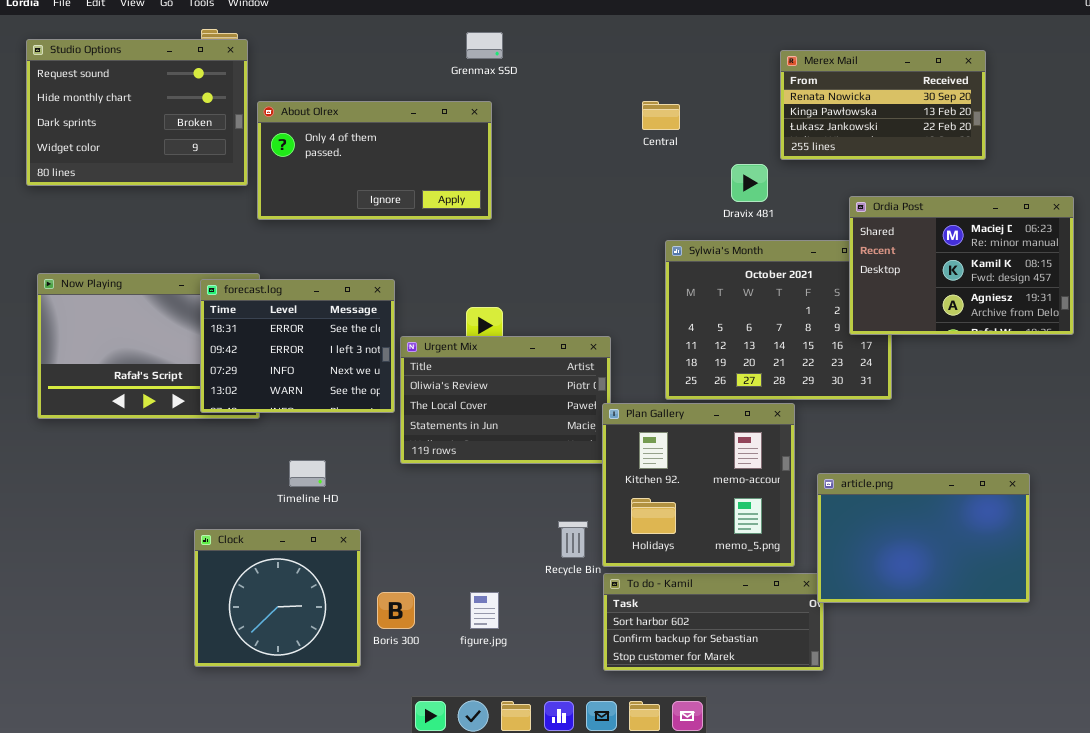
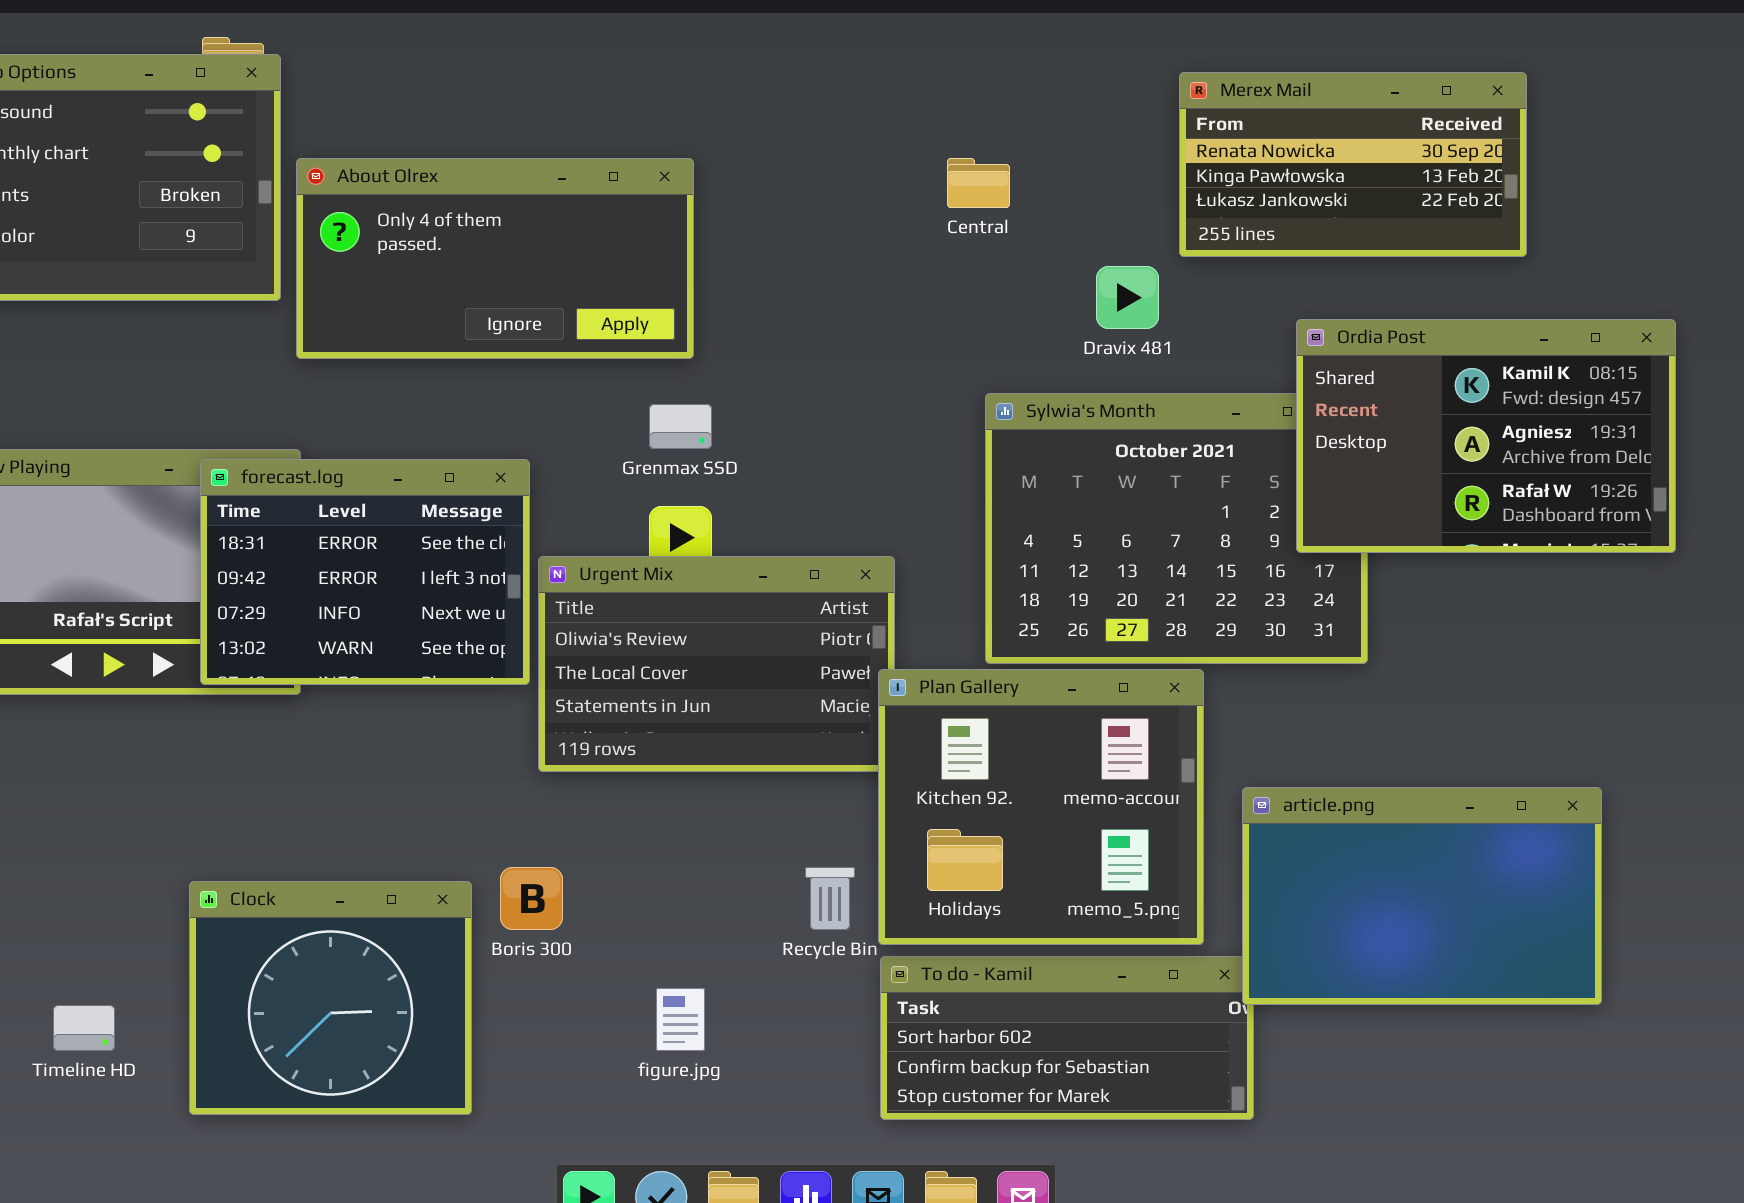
Grenmax SSD: [466,32,503,59] -> [649,404,712,449], moved
Ordia Post: [849,196,1074,335] -> [1296,319,1676,553], scrolled down 1 row
Timeline HD: [289,460,326,487] -> [53,1005,115,1051], moved
Boris 300: [377,592,415,629] -> [500,867,563,930], moved

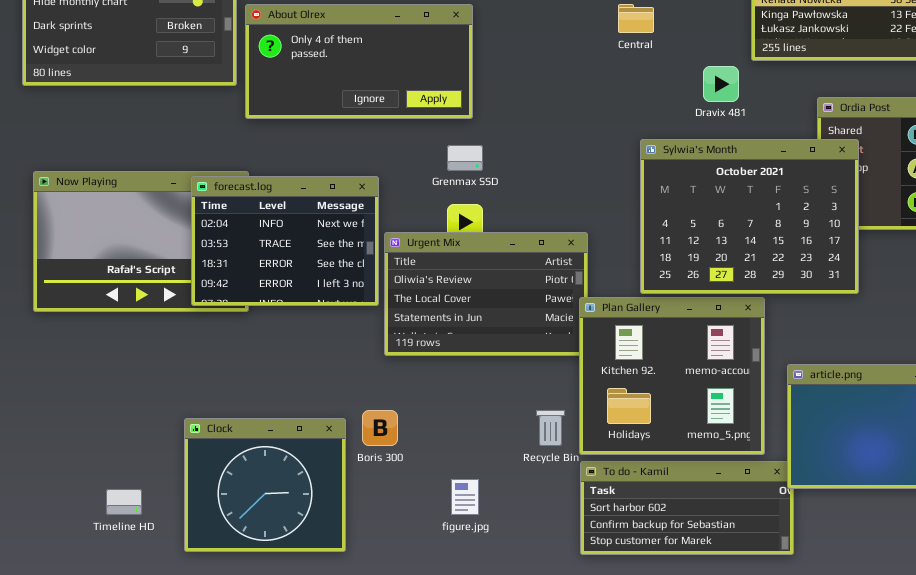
Sylwia's Month: [985,393,1368,664] -> [640,139,859,294], raised
forecast.log: [200,459,530,685] -> [191,176,379,306], scrolled up 2 rows

